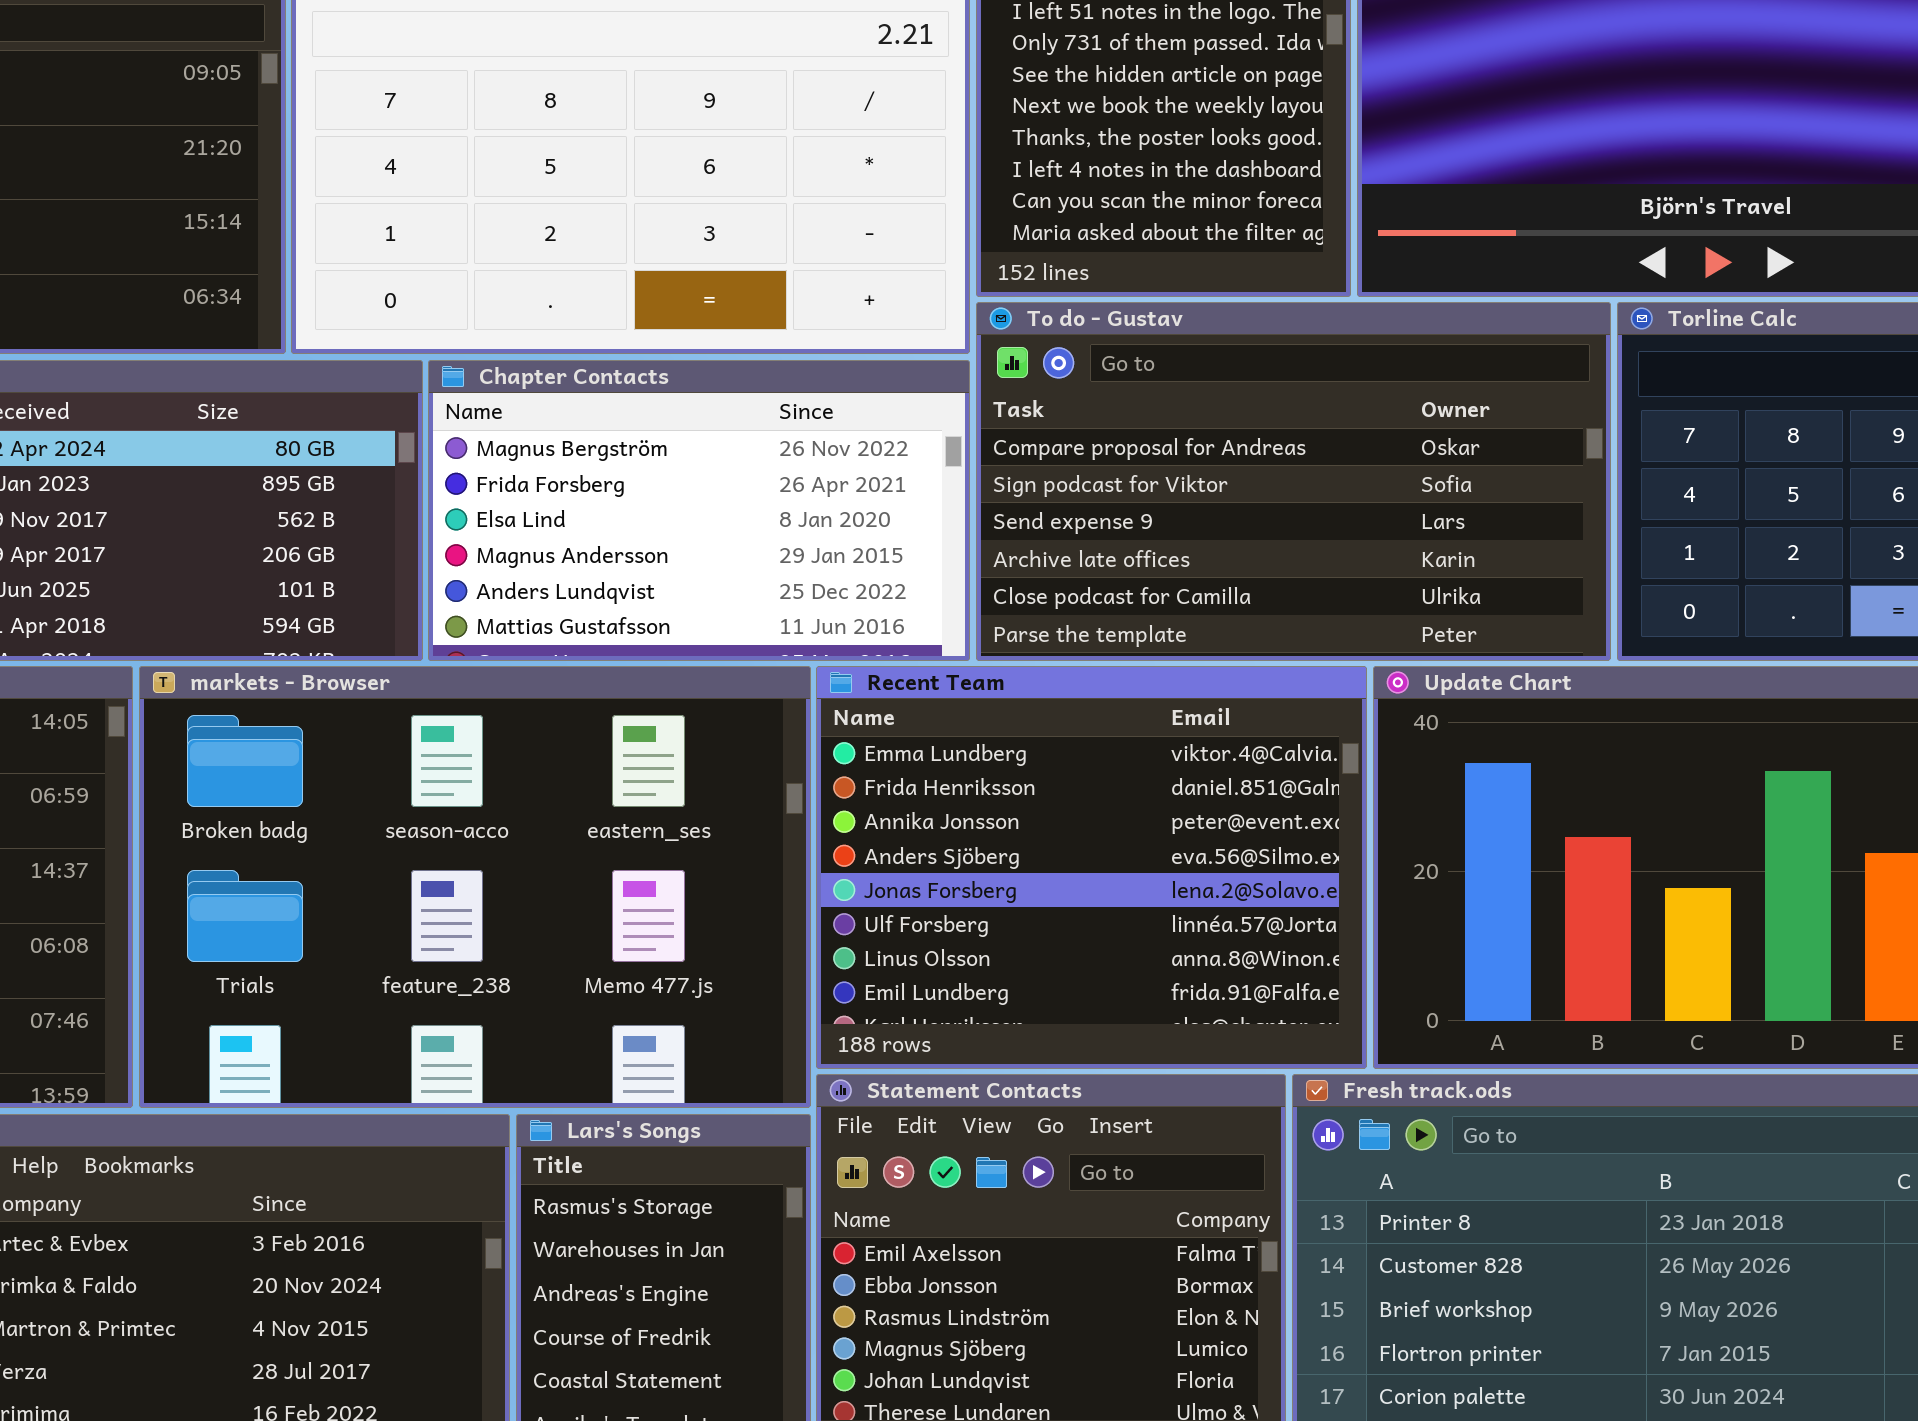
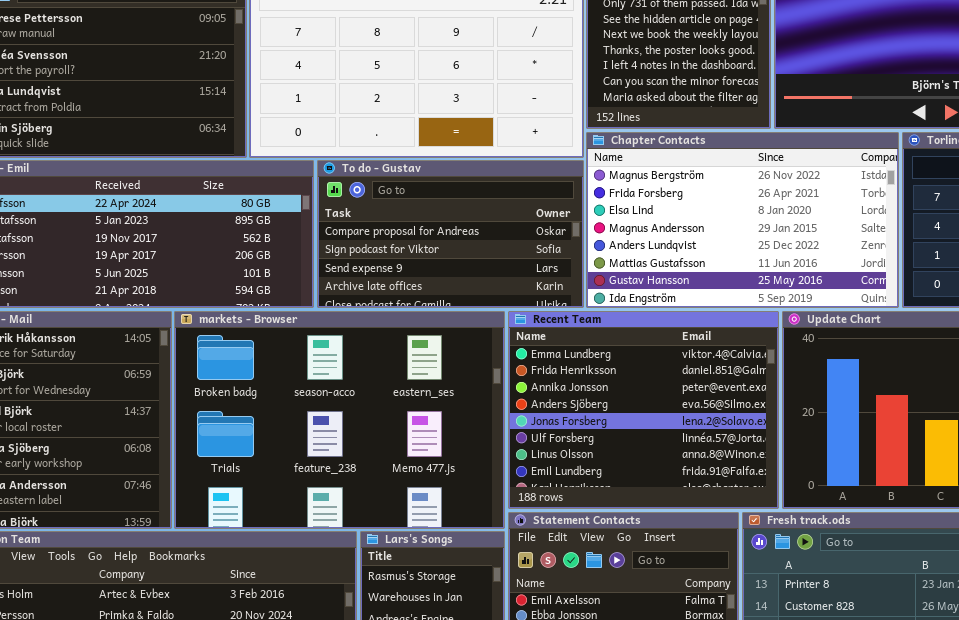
To do - Gustav: [976,302,1611,661] -> [317,160,584,308], moved, resized
Chapter Contacts: [428,360,970,661] -> [586,132,899,308], moved, resized

